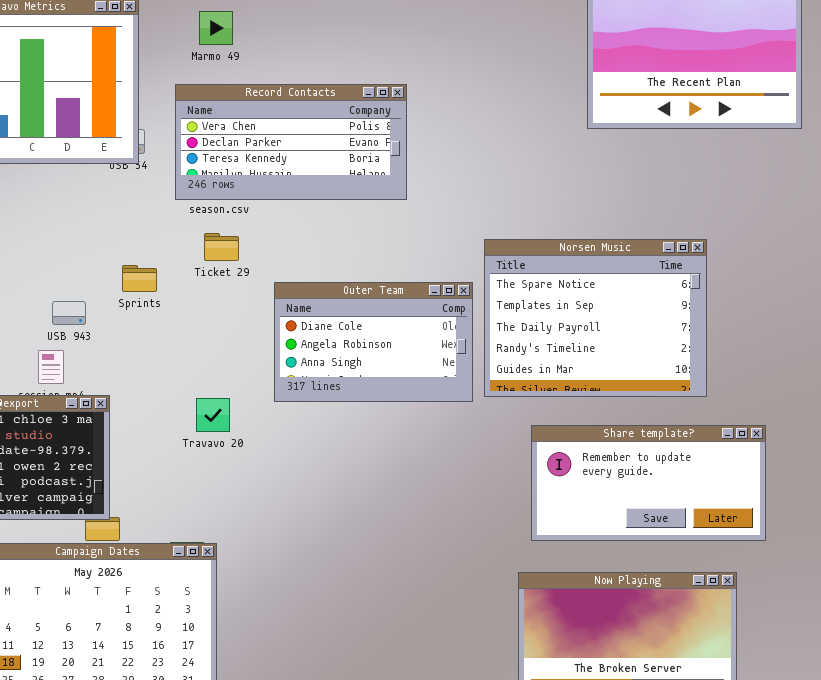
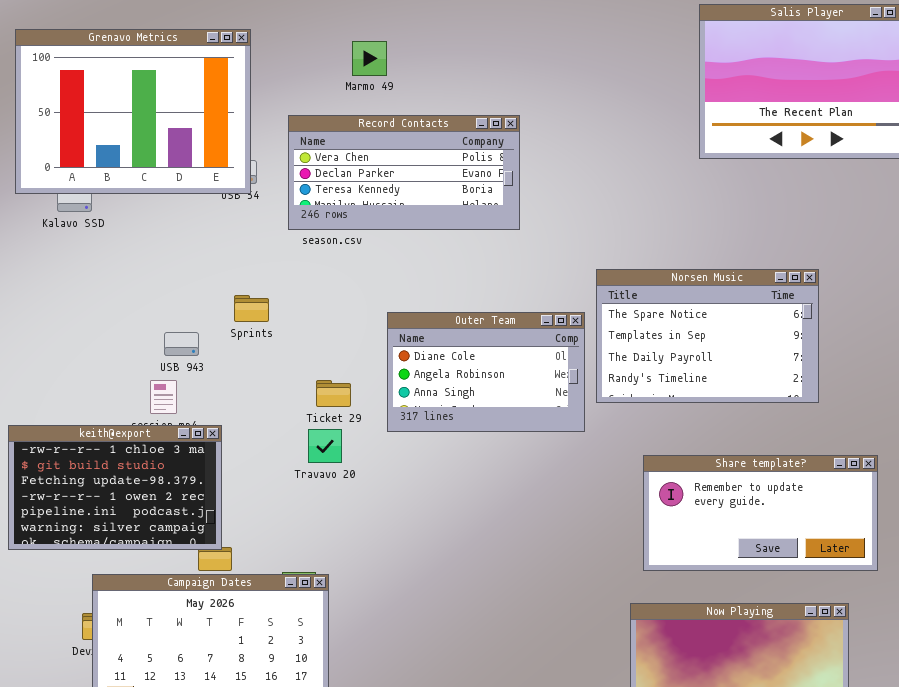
Marmo 49: [199,11,233,45] -> [352,41,387,76], moved
Ticket 29: [204,233,239,261] -> [316,380,351,407], moved
Norsen Music: [484,239,707,397] -> [596,269,819,403], resized

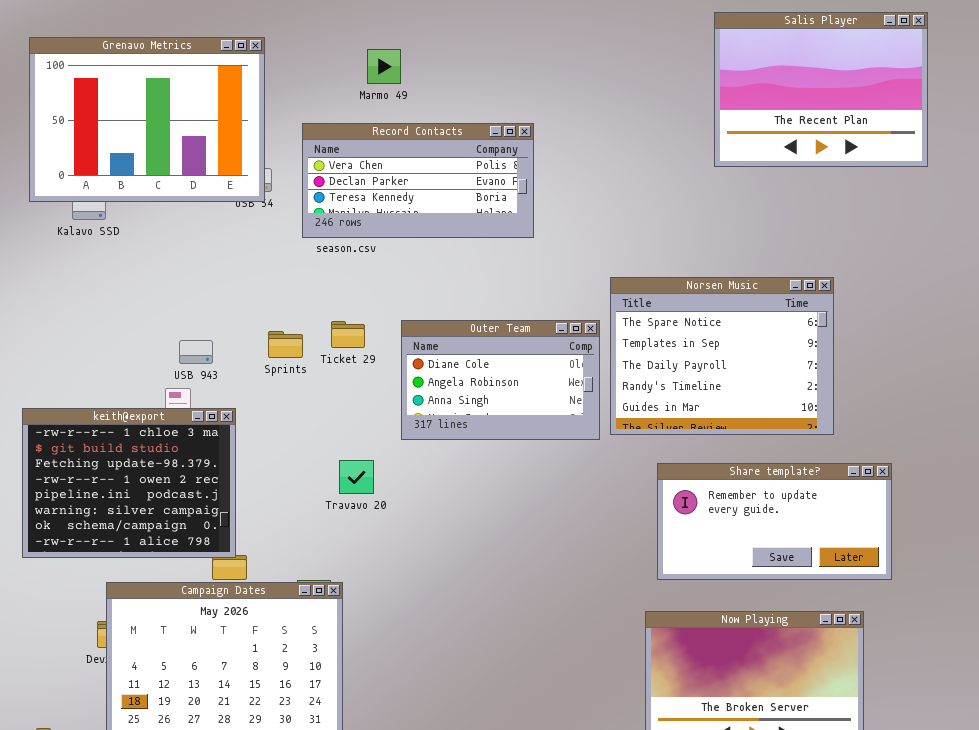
Norsen Music: [596,269,819,403] -> [610,277,834,435], resized
Sprints: [234,295,269,322] -> [268,331,303,358], moved
Ticket 29: [316,380,351,407] -> [331,321,365,348], moved
keith@export: [8,425,222,550] -> [22,408,236,558], resized
Travavo 20: [308,429,342,463] -> [339,460,374,494], moved

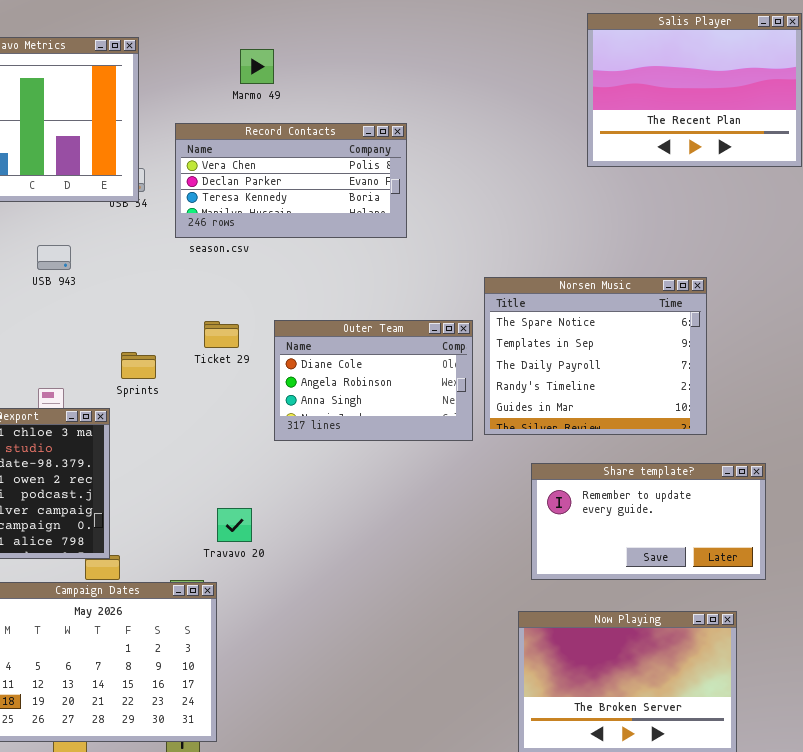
Sprints: [268,331,303,358] -> [121,352,156,379], moved
USB 943: [179,340,213,364] -> [37,245,71,270], moved
Travavo 20: [339,460,374,494] -> [217,508,252,542], moved

